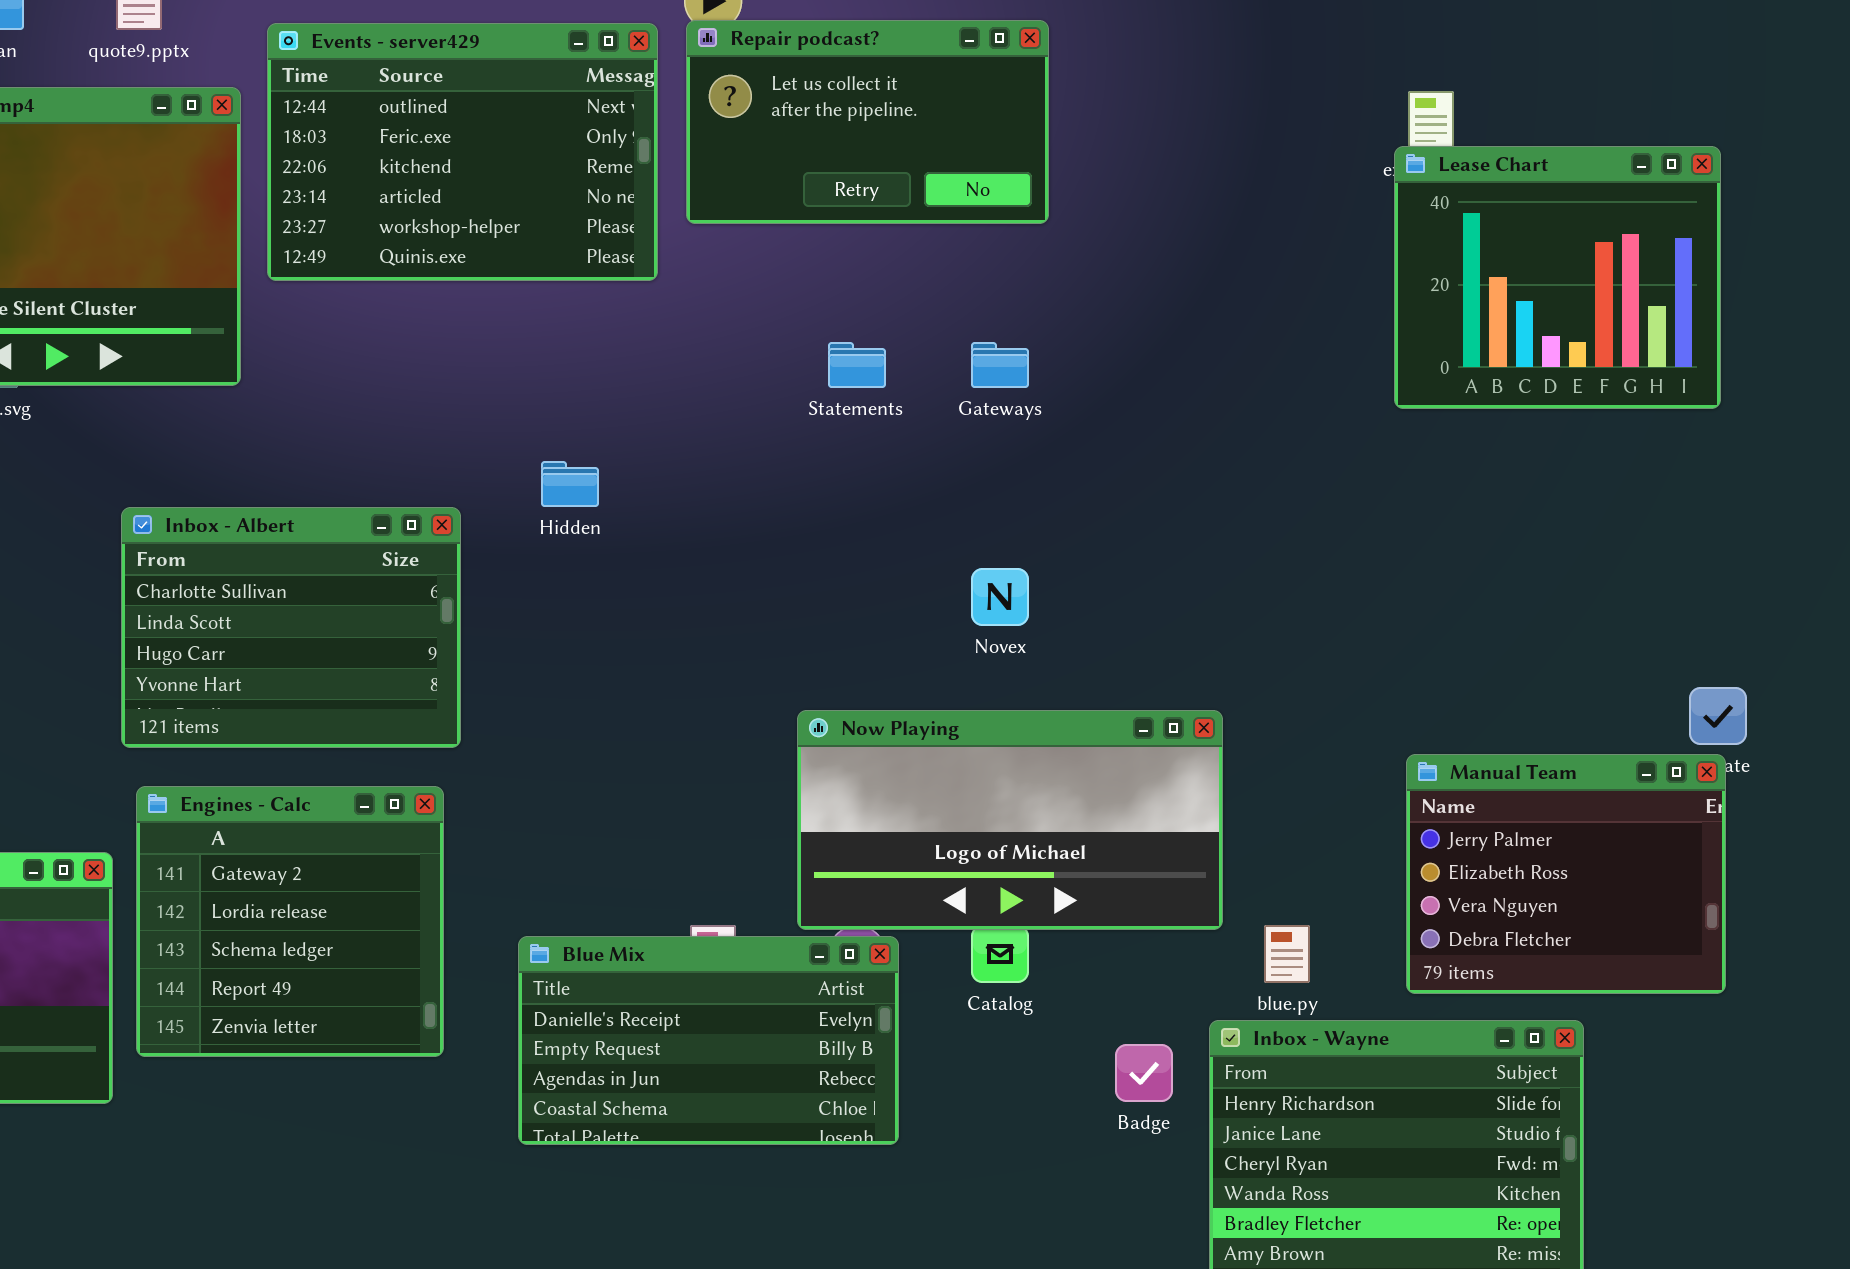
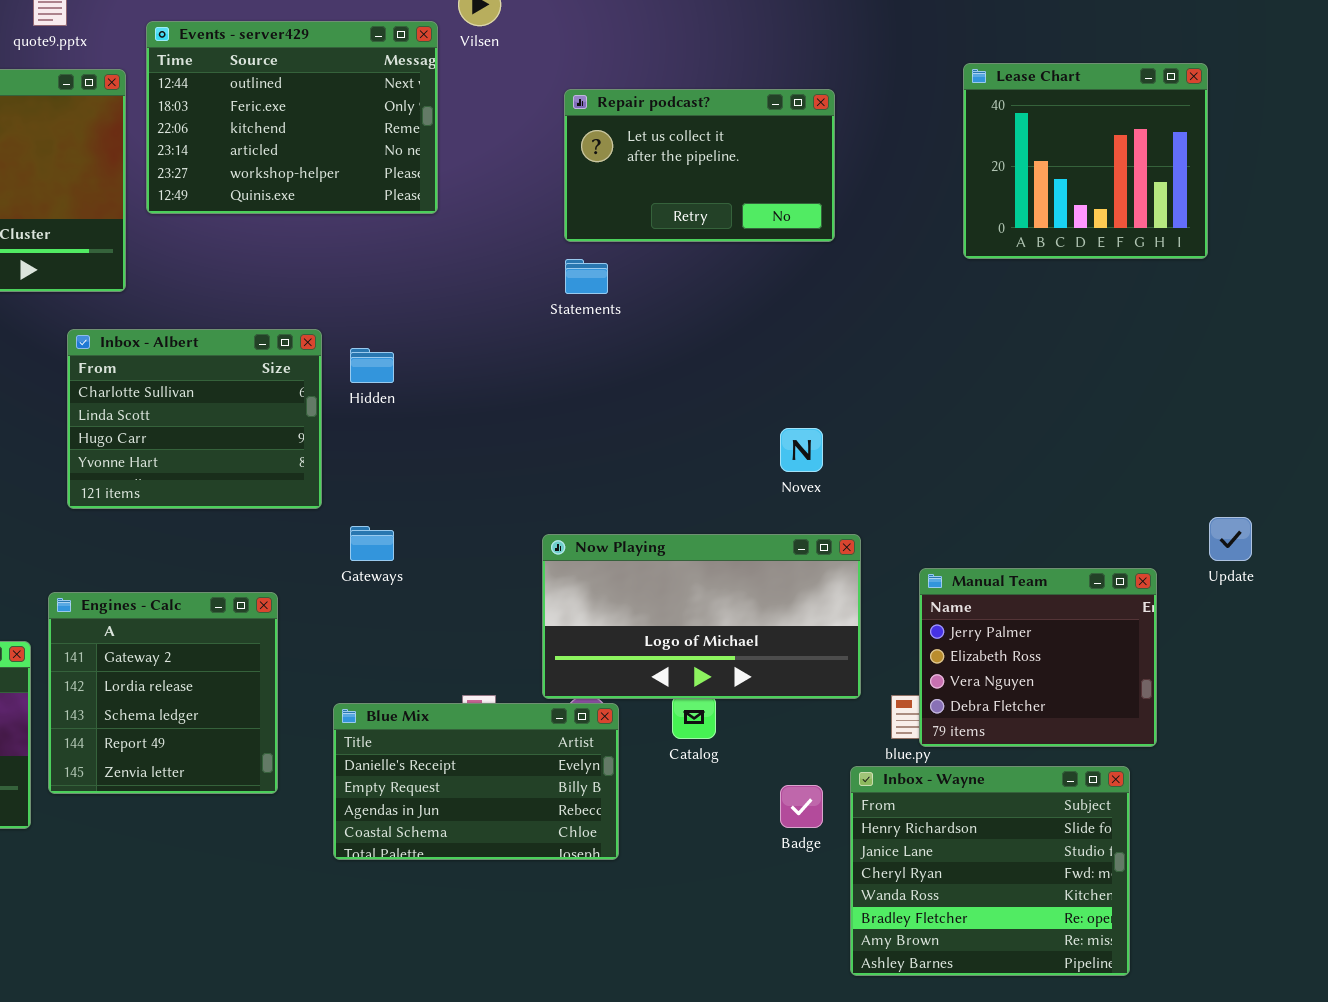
Repair podcast?: [686,20,1049,224] -> [564,89,835,242], moved
Lease Chart: [1394,146,1721,409] -> [963,63,1208,259], moved
Gateways: [971,342,1029,388] -> [350,526,394,561], moved
Inbox - Albert: [121,507,461,748] -> [67,329,322,509], moved
Novex: [971,568,1029,626] -> [780,428,823,472], moved
Manual Team: [1406,754,1726,994] -> [919,568,1157,747], moved

